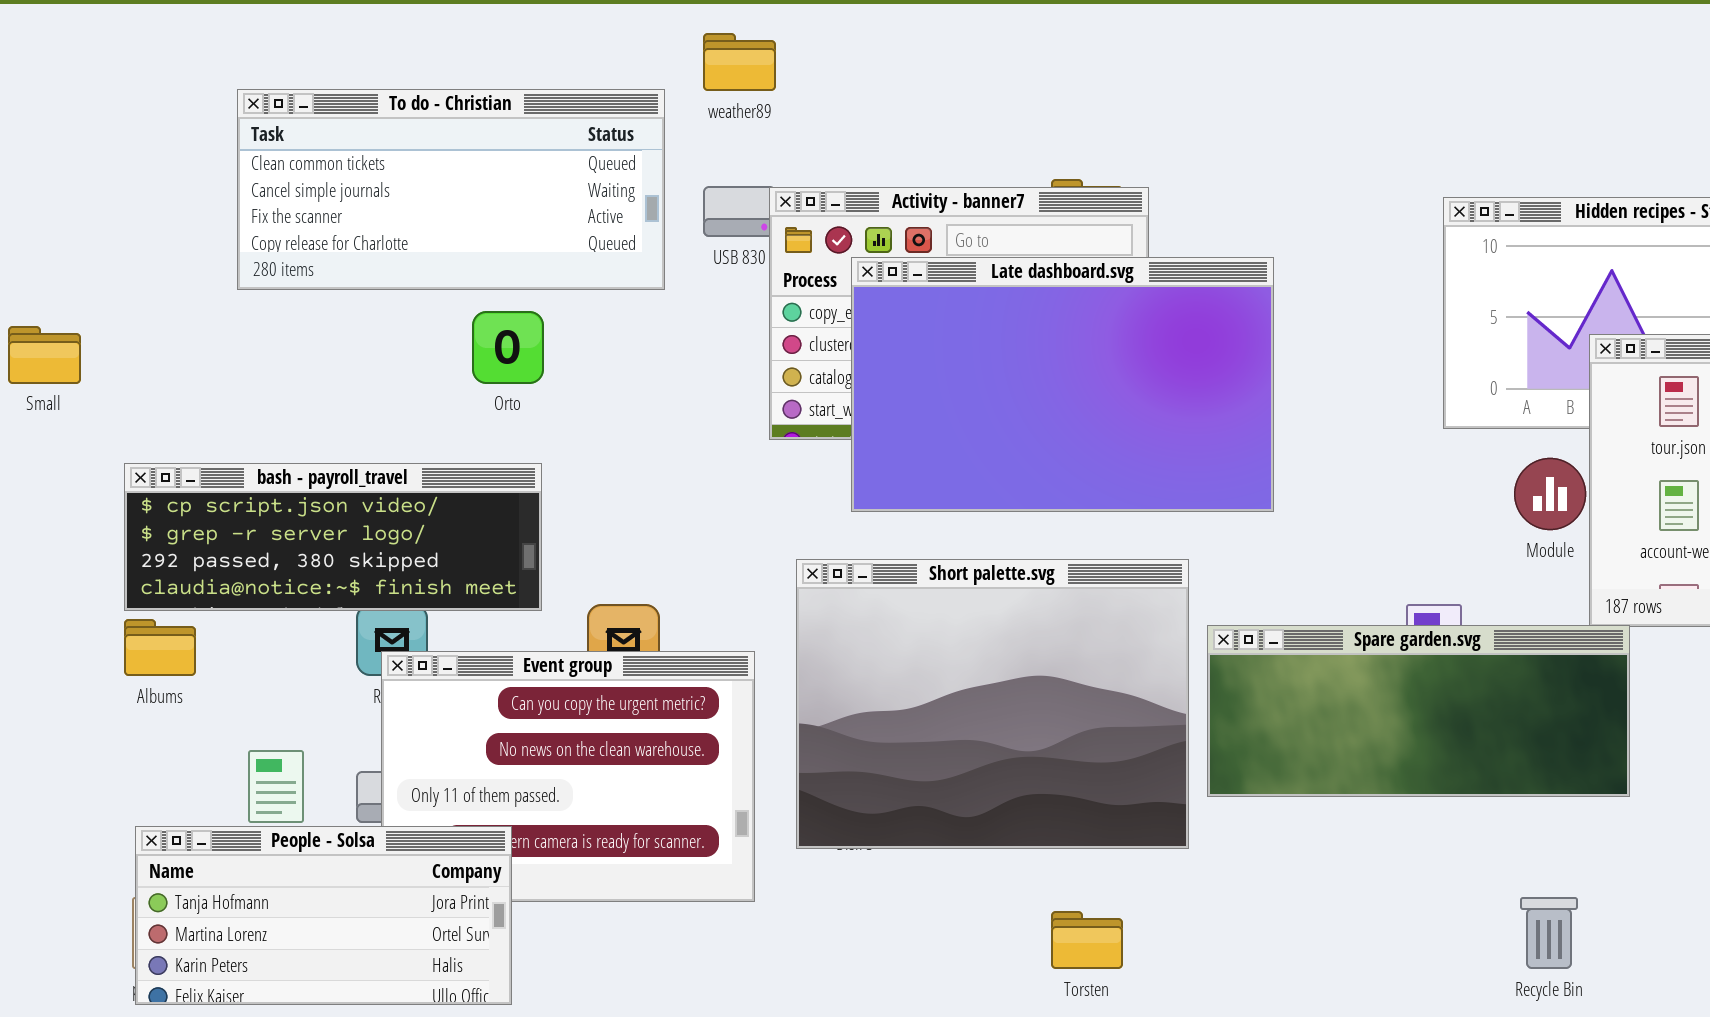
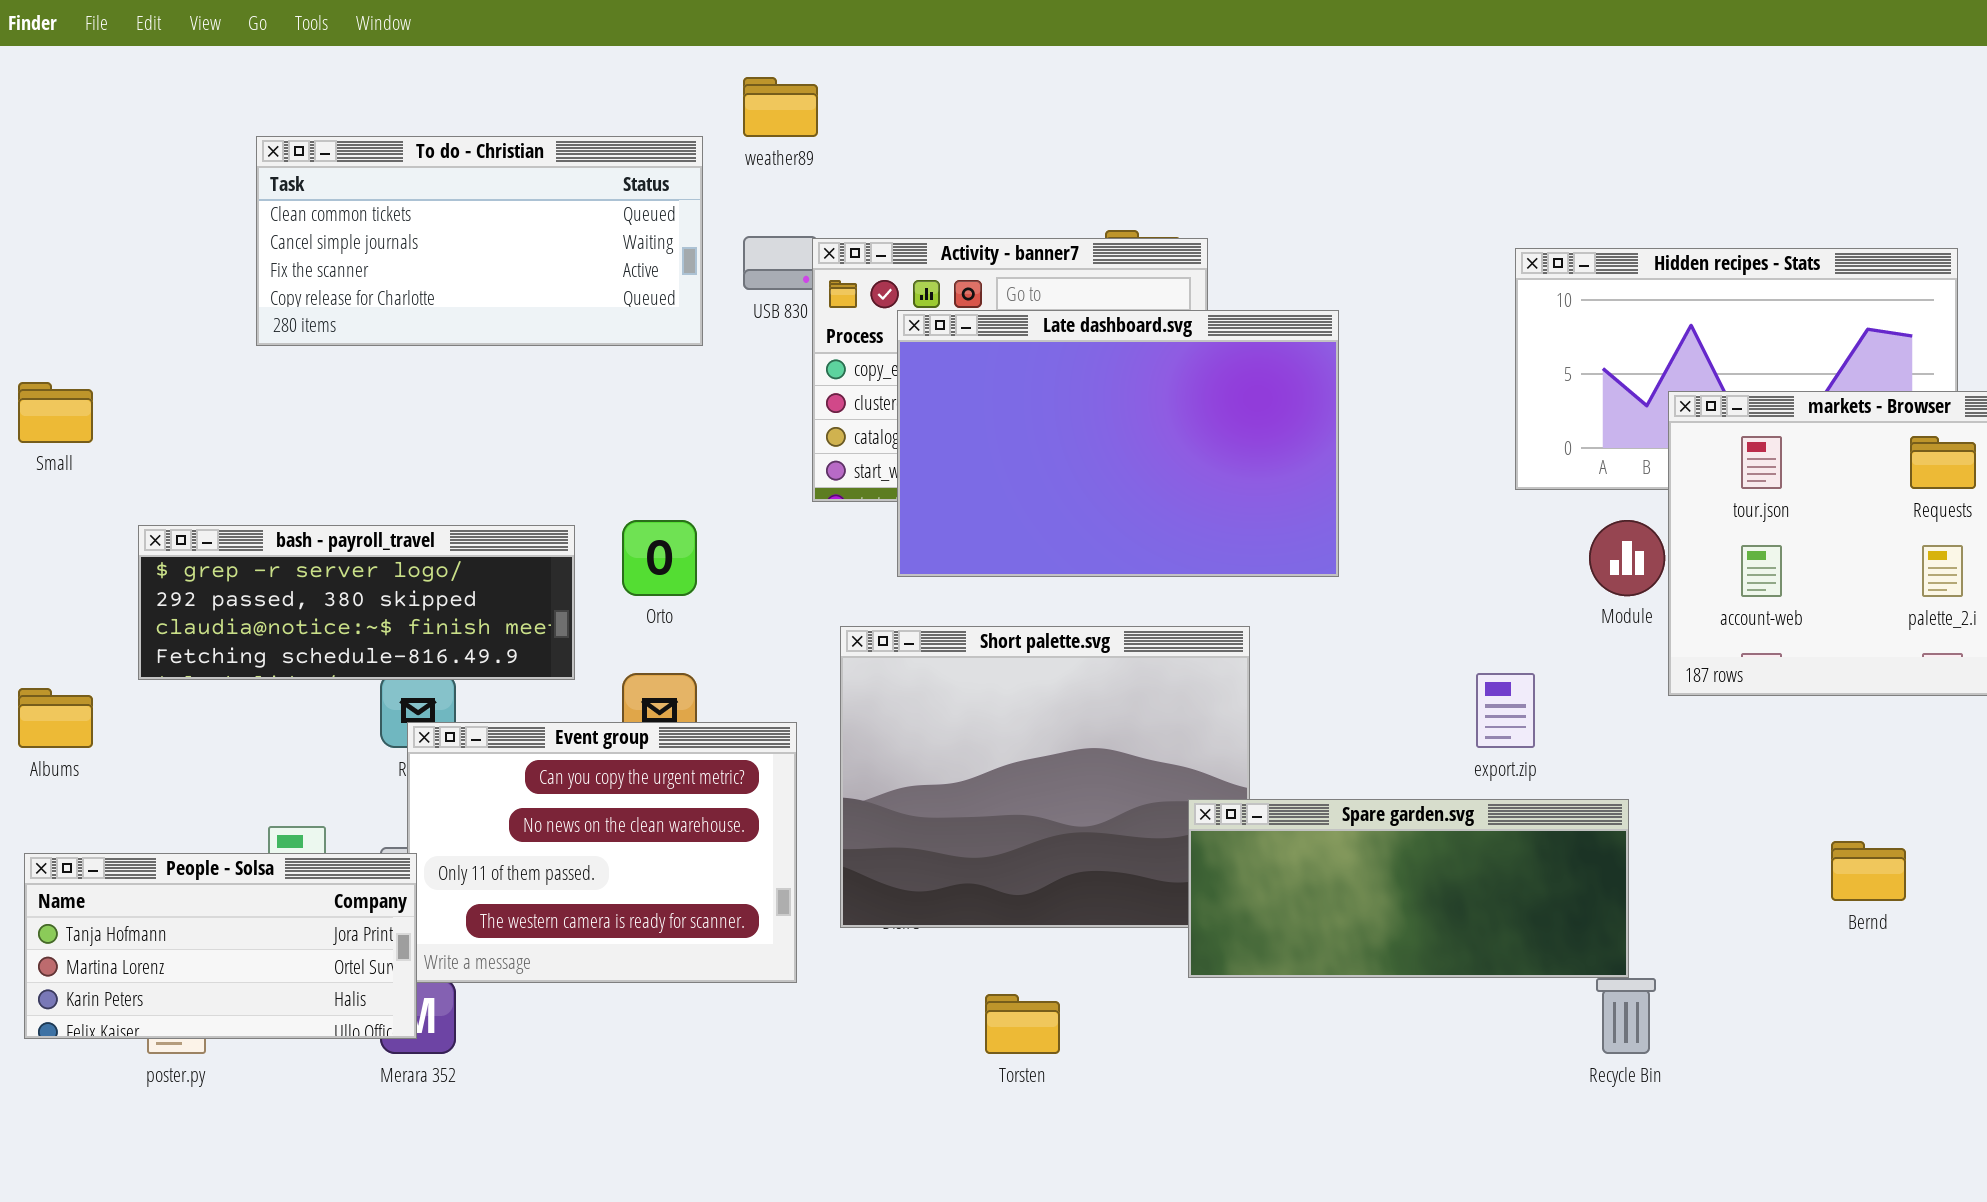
Orto: [472,311,544,384] -> [622,520,697,596], moved
bash - payroll_travel: [124,463,542,611] -> [138,525,575,680], scrolled down 1 row
Albums: [124,619,196,676] -> [18,688,93,748], moved
Spare garden.svg: [1207,625,1630,797] -> [1188,799,1629,978], moved
People - Solsa: [135,826,512,1005] -> [24,853,417,1039], moved
Torsten: [1051,911,1123,969] -> [985,994,1060,1054], moved

